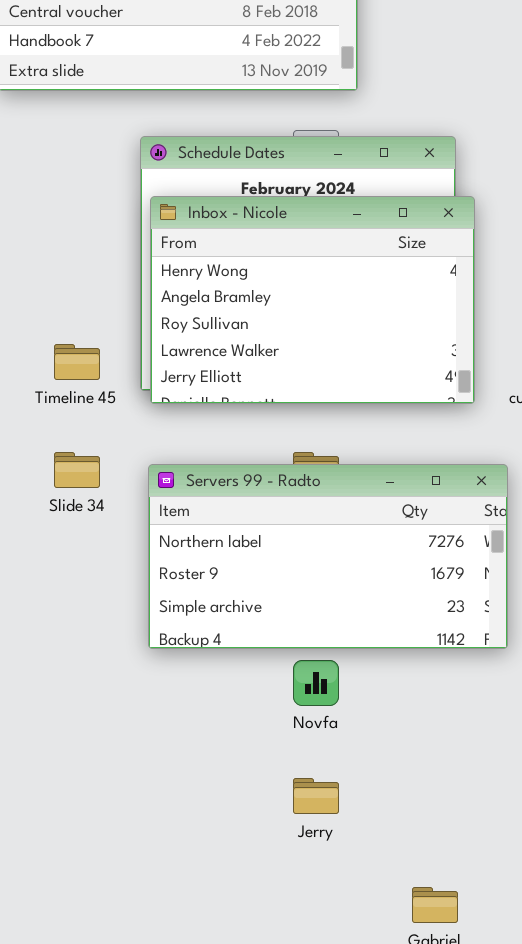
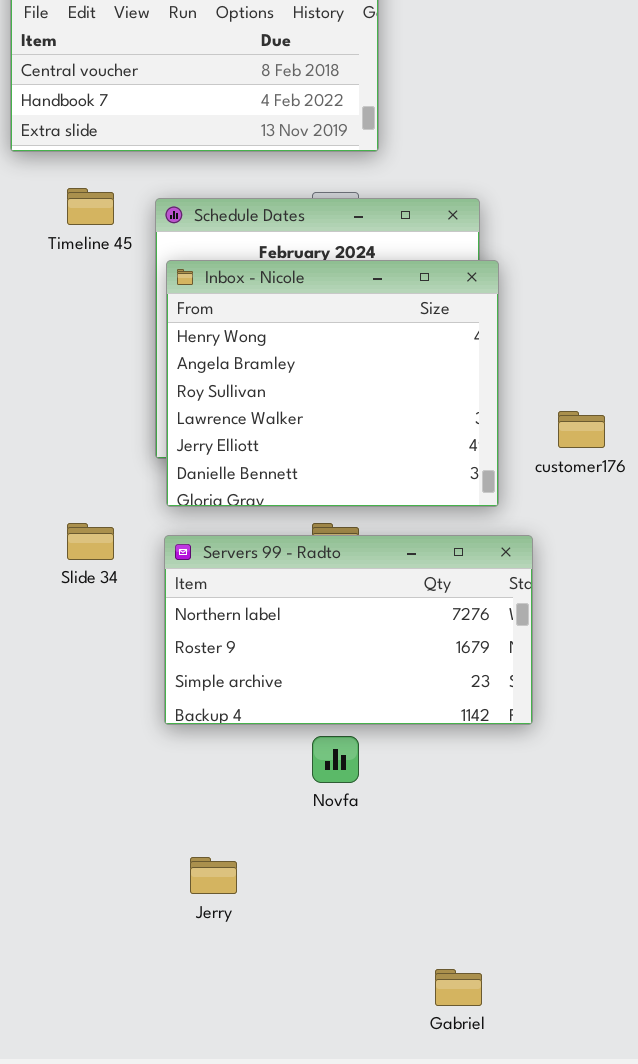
Inbox - Nicole: [150,196,475,404] -> [166,260,499,507], resized
Timeline 45: [54,344,100,380] -> [67,188,114,225], moved
Jerry: [293,778,339,814] -> [190,857,237,894], moved

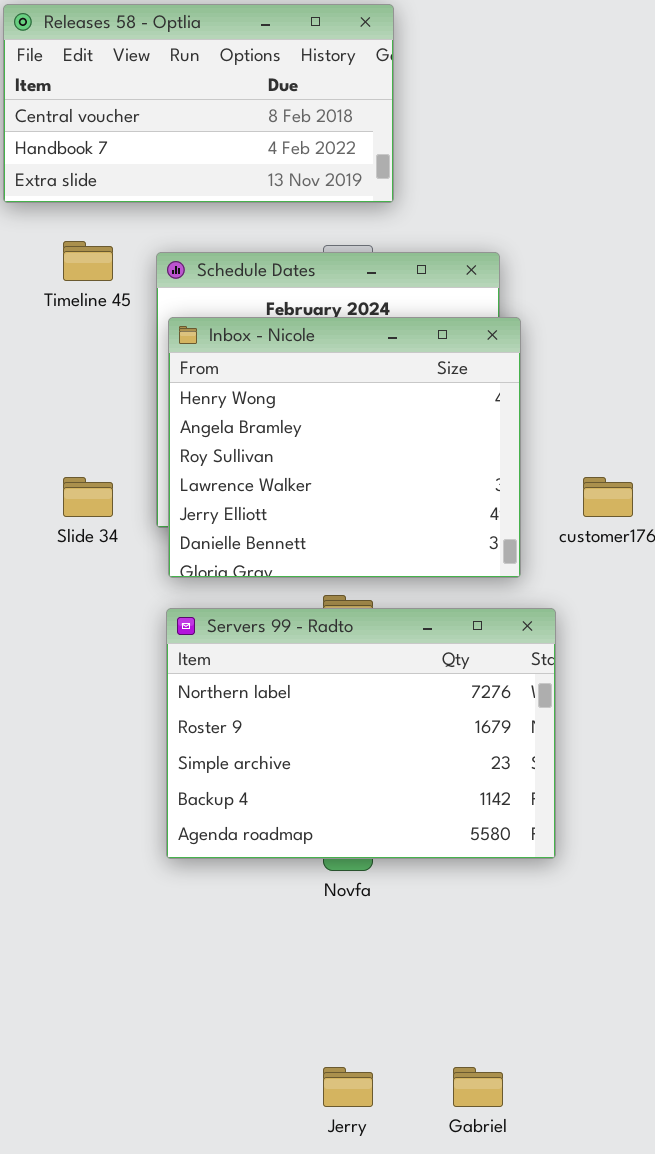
Slide 34: [67,523,114,560] -> [63,477,113,517], moved
Servers 99 - Radto: [164,535,533,725] -> [166,608,556,859], resized
Jerry: [190,857,237,894] -> [323,1067,373,1107], moved

